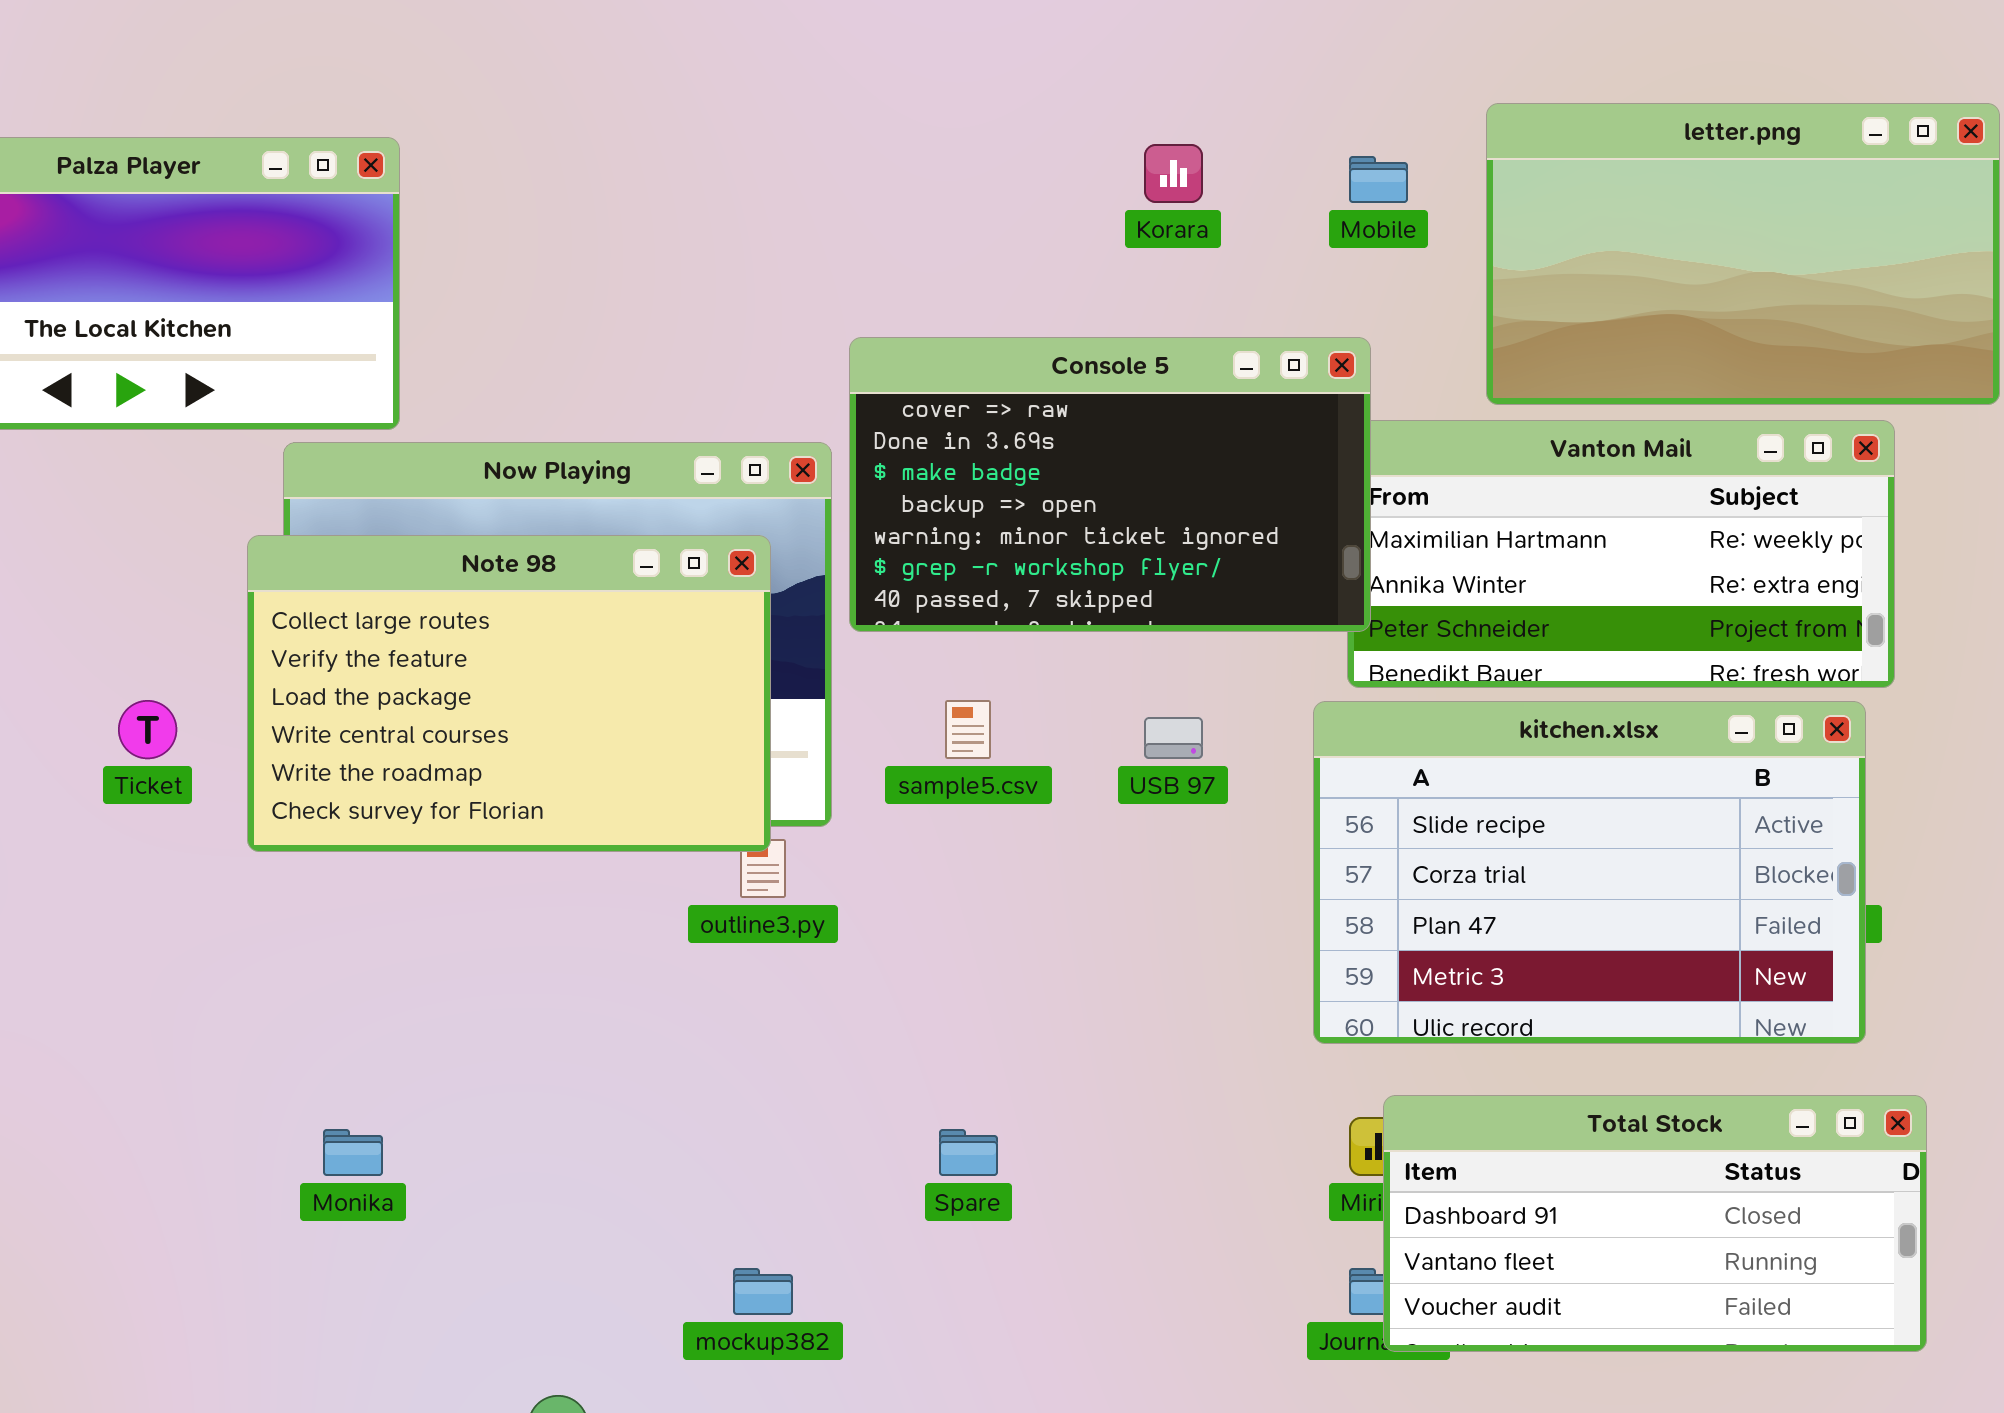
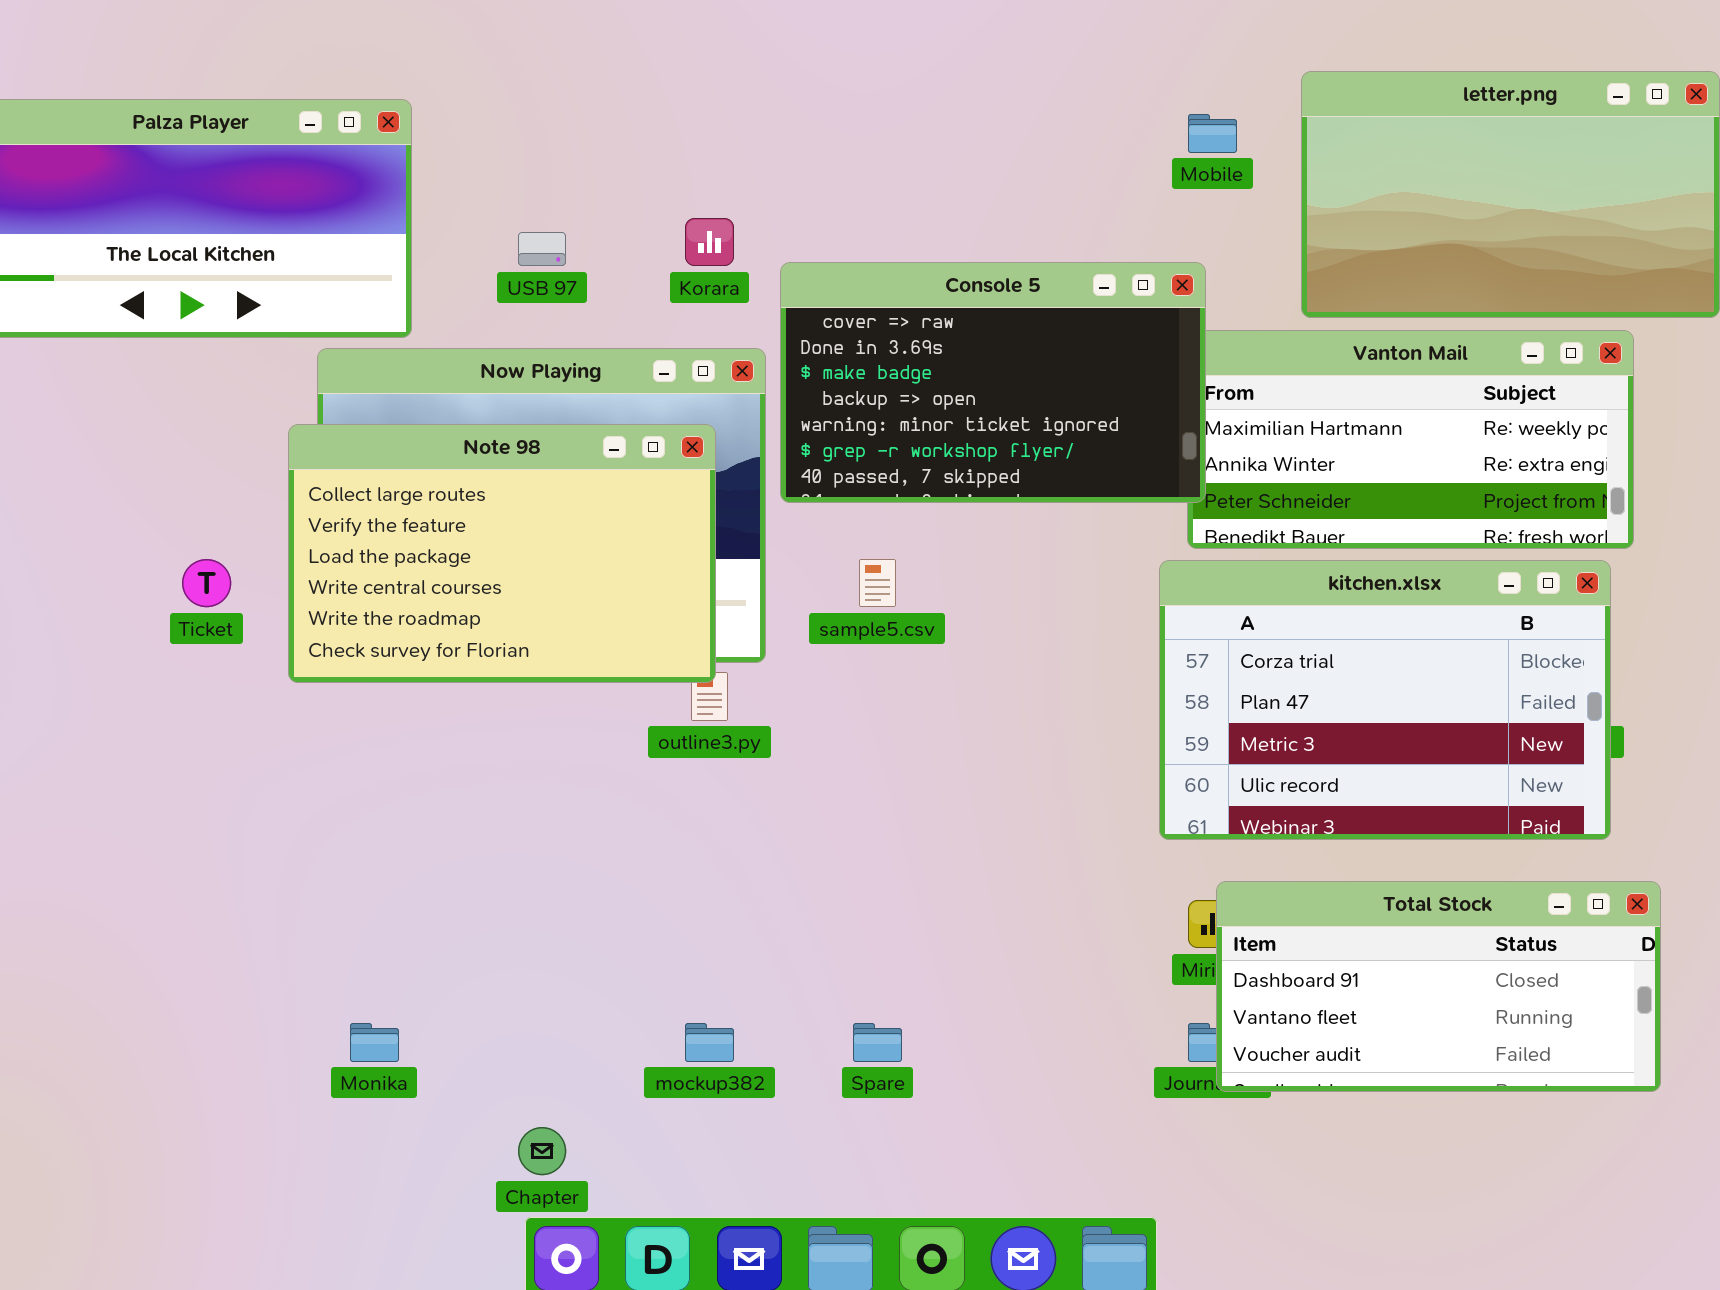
Korara: [1144,144,1203,203] -> [685,218,734,266], moved
kitchen.xlsx: [1313,701,1866,1044] -> [1159,560,1611,840], scrolled down 1 row
USB 97: [1144,717,1203,759] -> [518,232,566,266], moved
Monika: [323,1129,383,1176] -> [350,1023,399,1062], moved
Spare: [939,1129,998,1176] -> [853,1023,902,1062], moved

